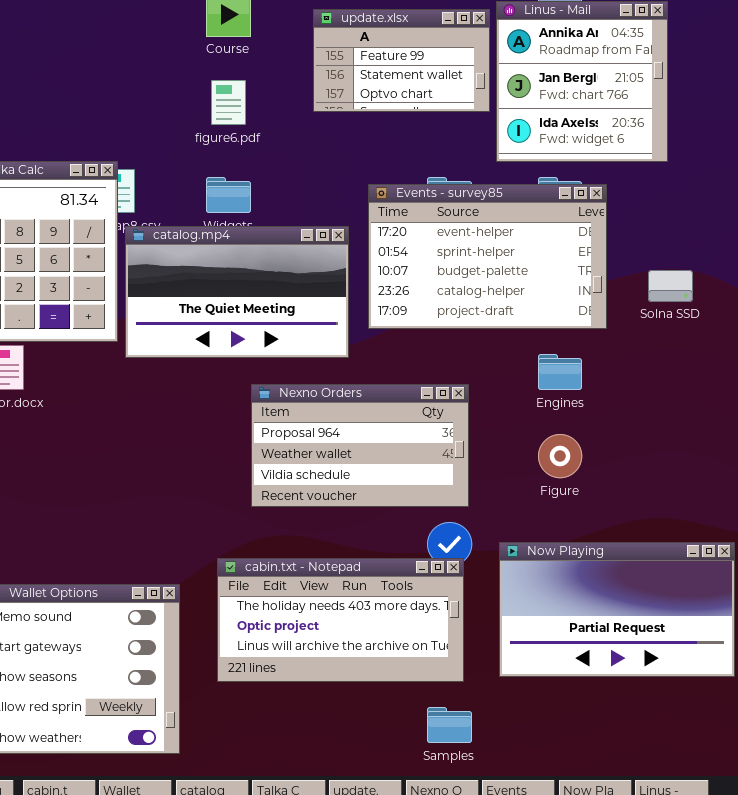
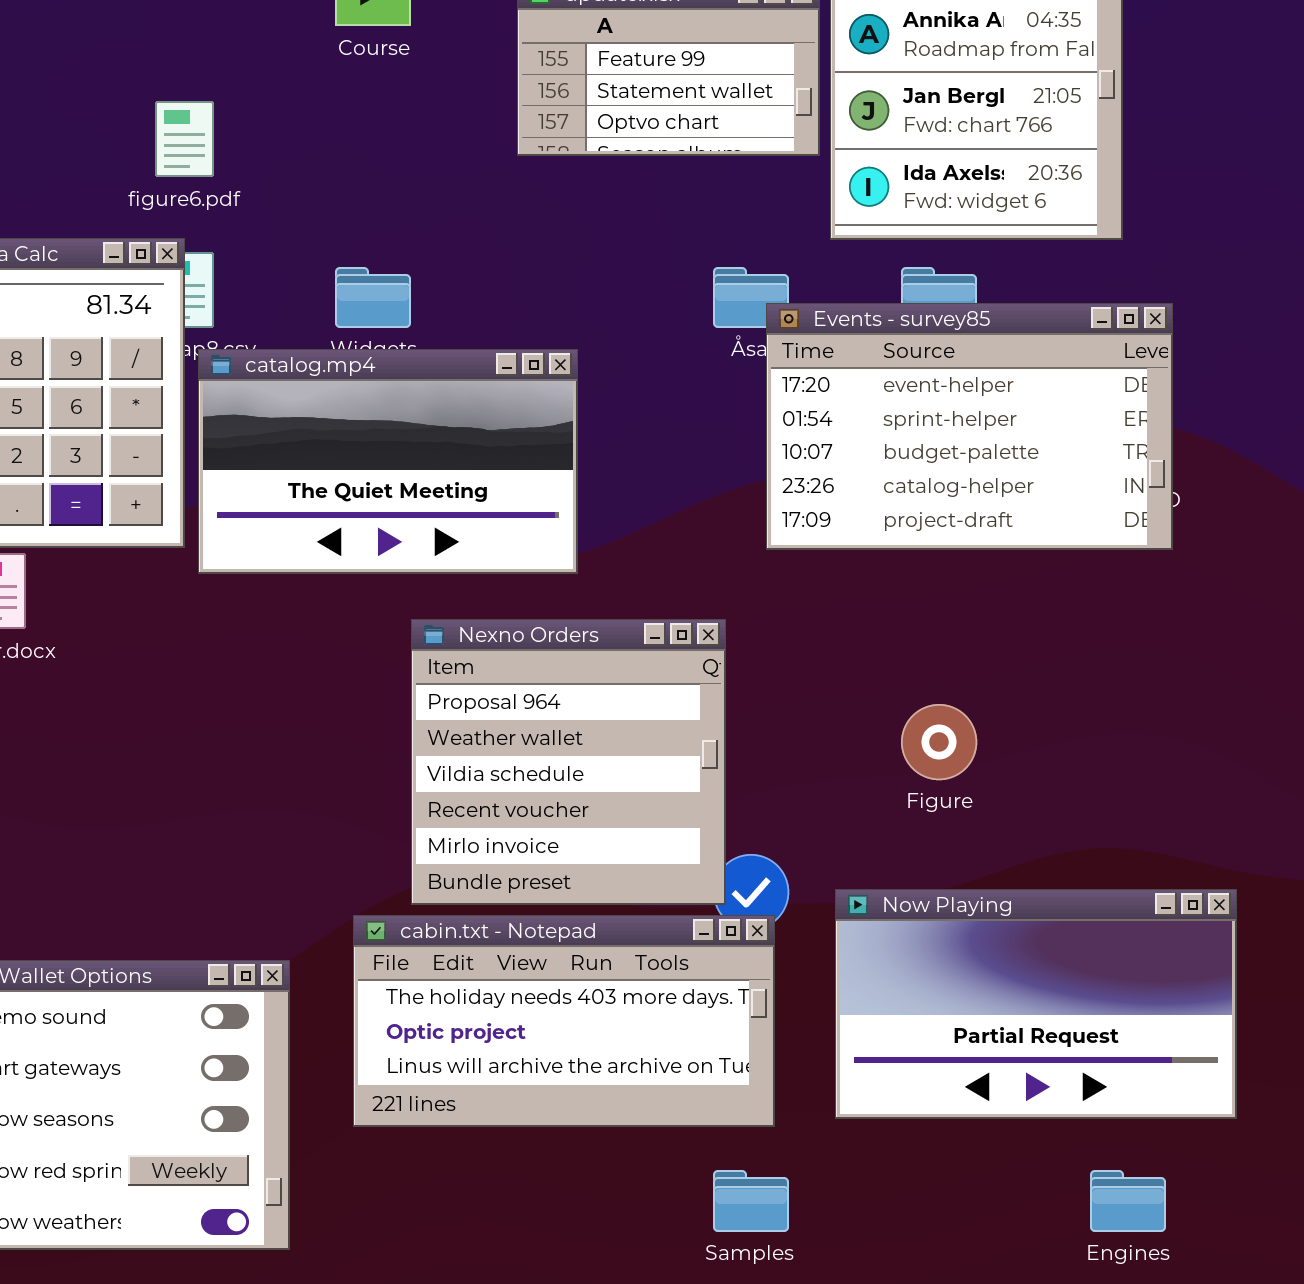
figure6.pdf: [211,80,246,125] -> [155,101,214,177], moved
Events - survey85: [368,184,607,329] -> [766,303,1173,550], moved
Engines: [538,354,582,390] -> [1090,1170,1166,1232], moved
Nexno Orders: [251,384,469,507] -> [411,619,726,905], resized

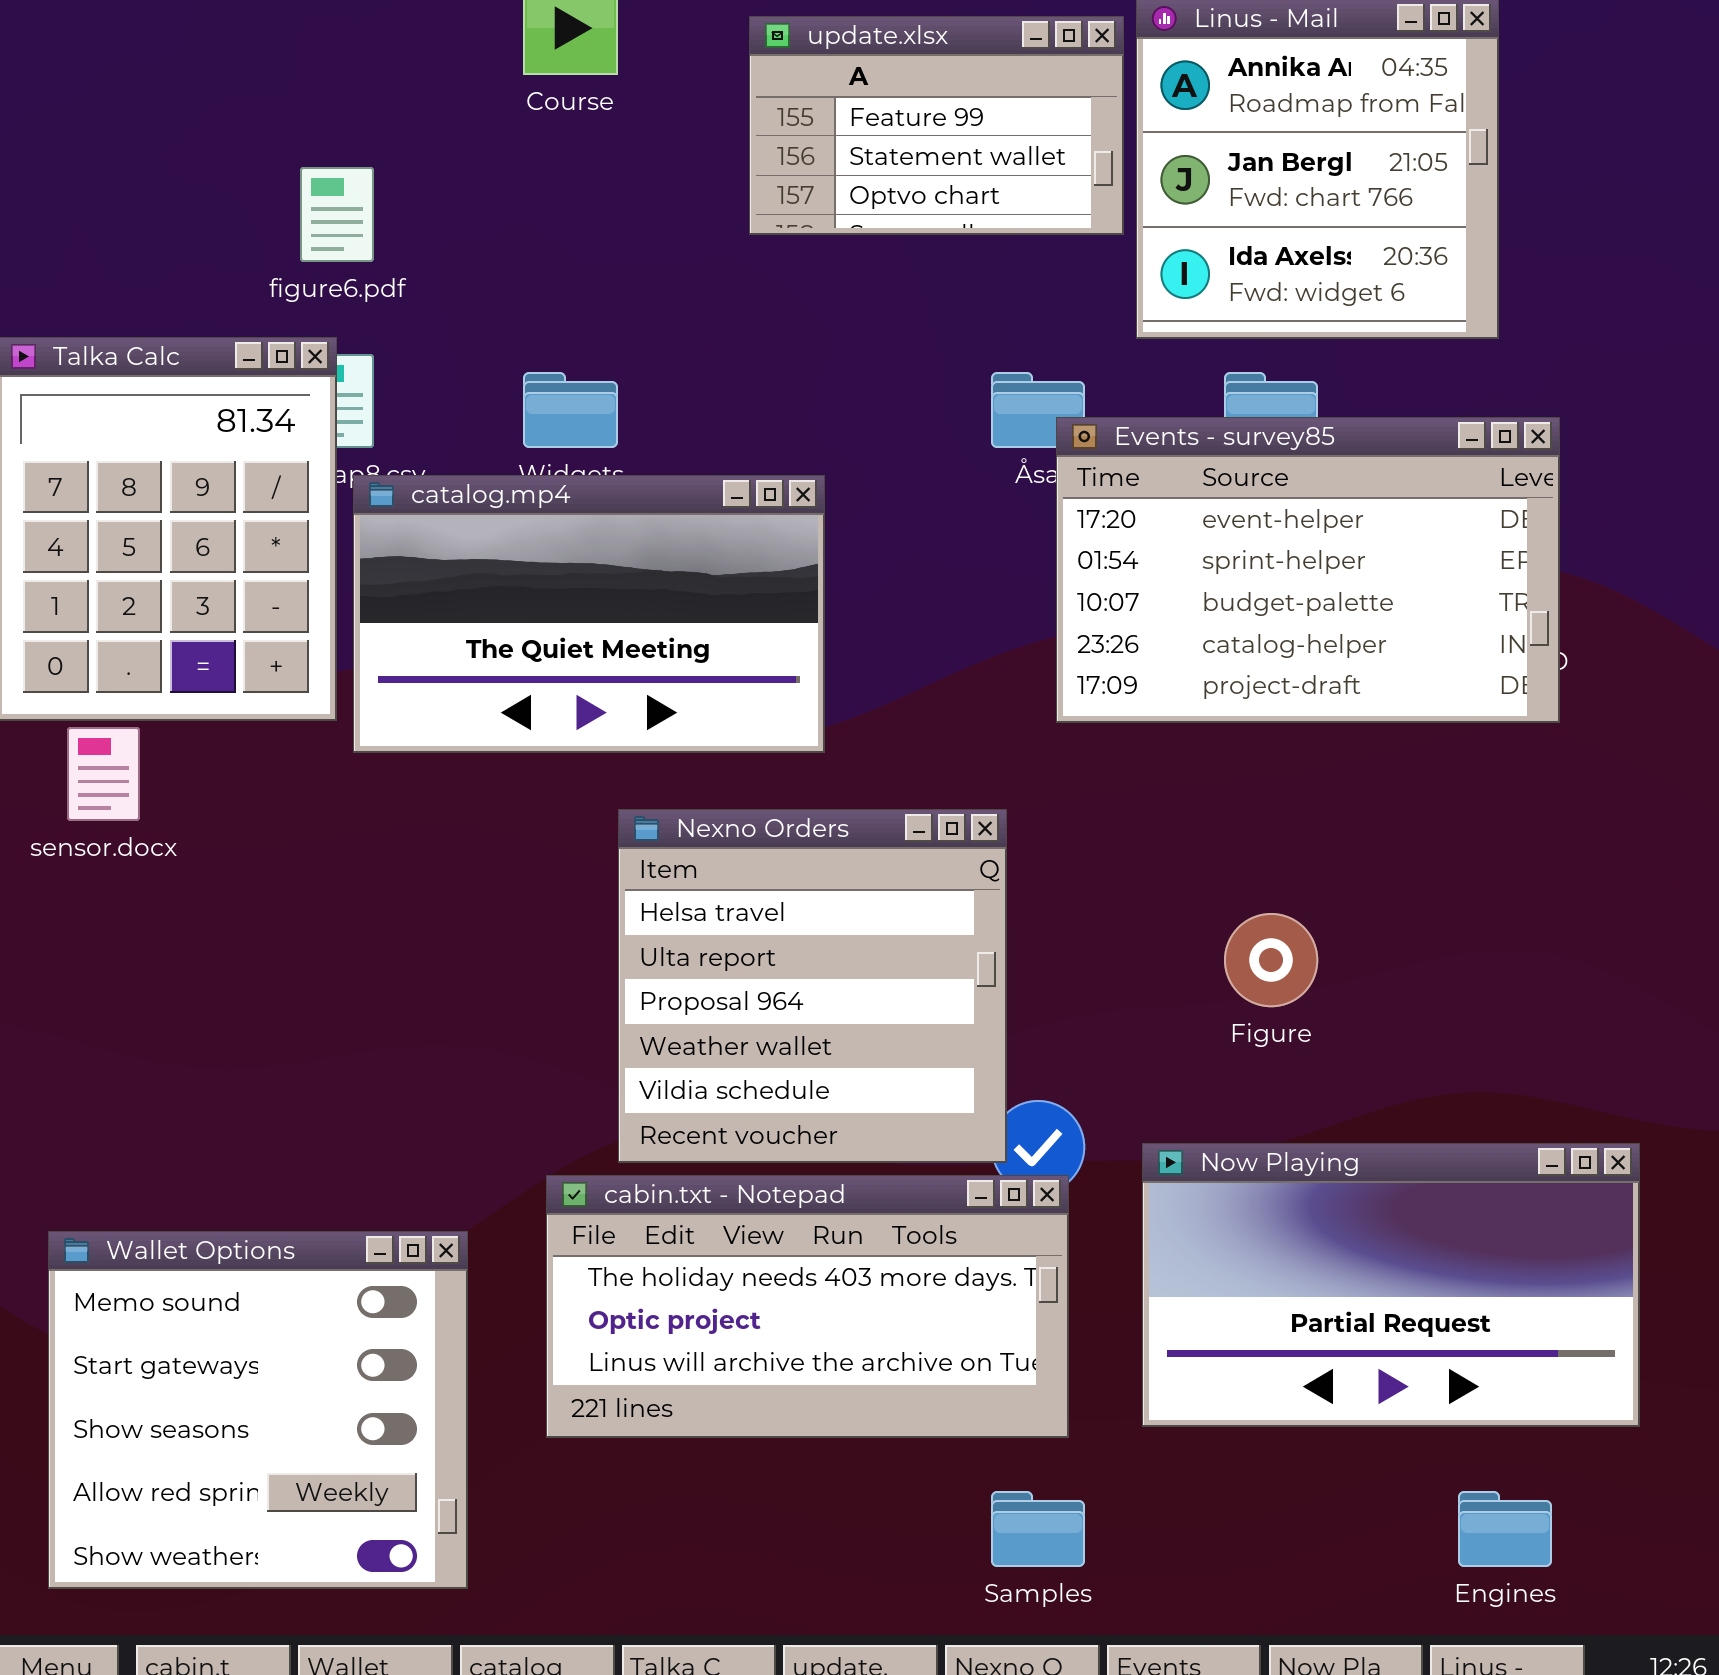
Nexno Orders: [411,619,726,905] -> [618,809,1007,1163], scrolled up 2 rows

